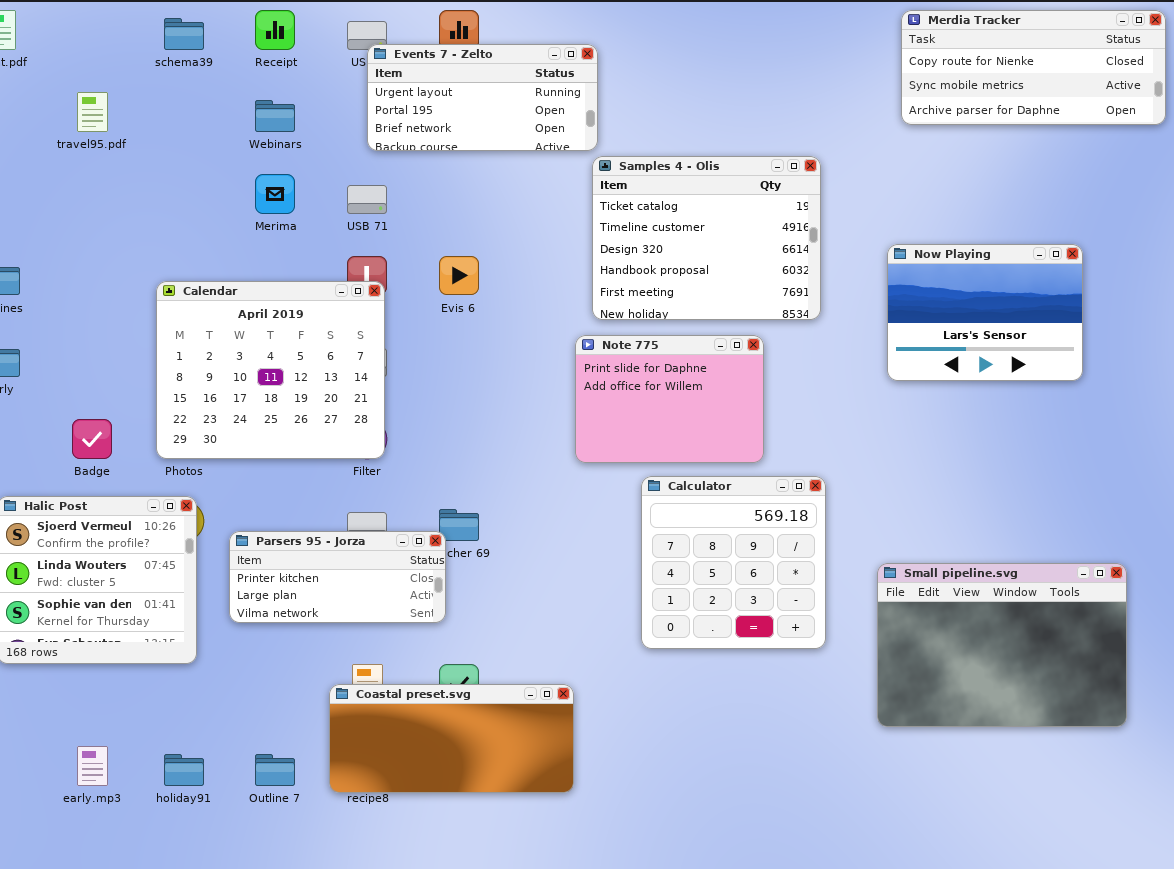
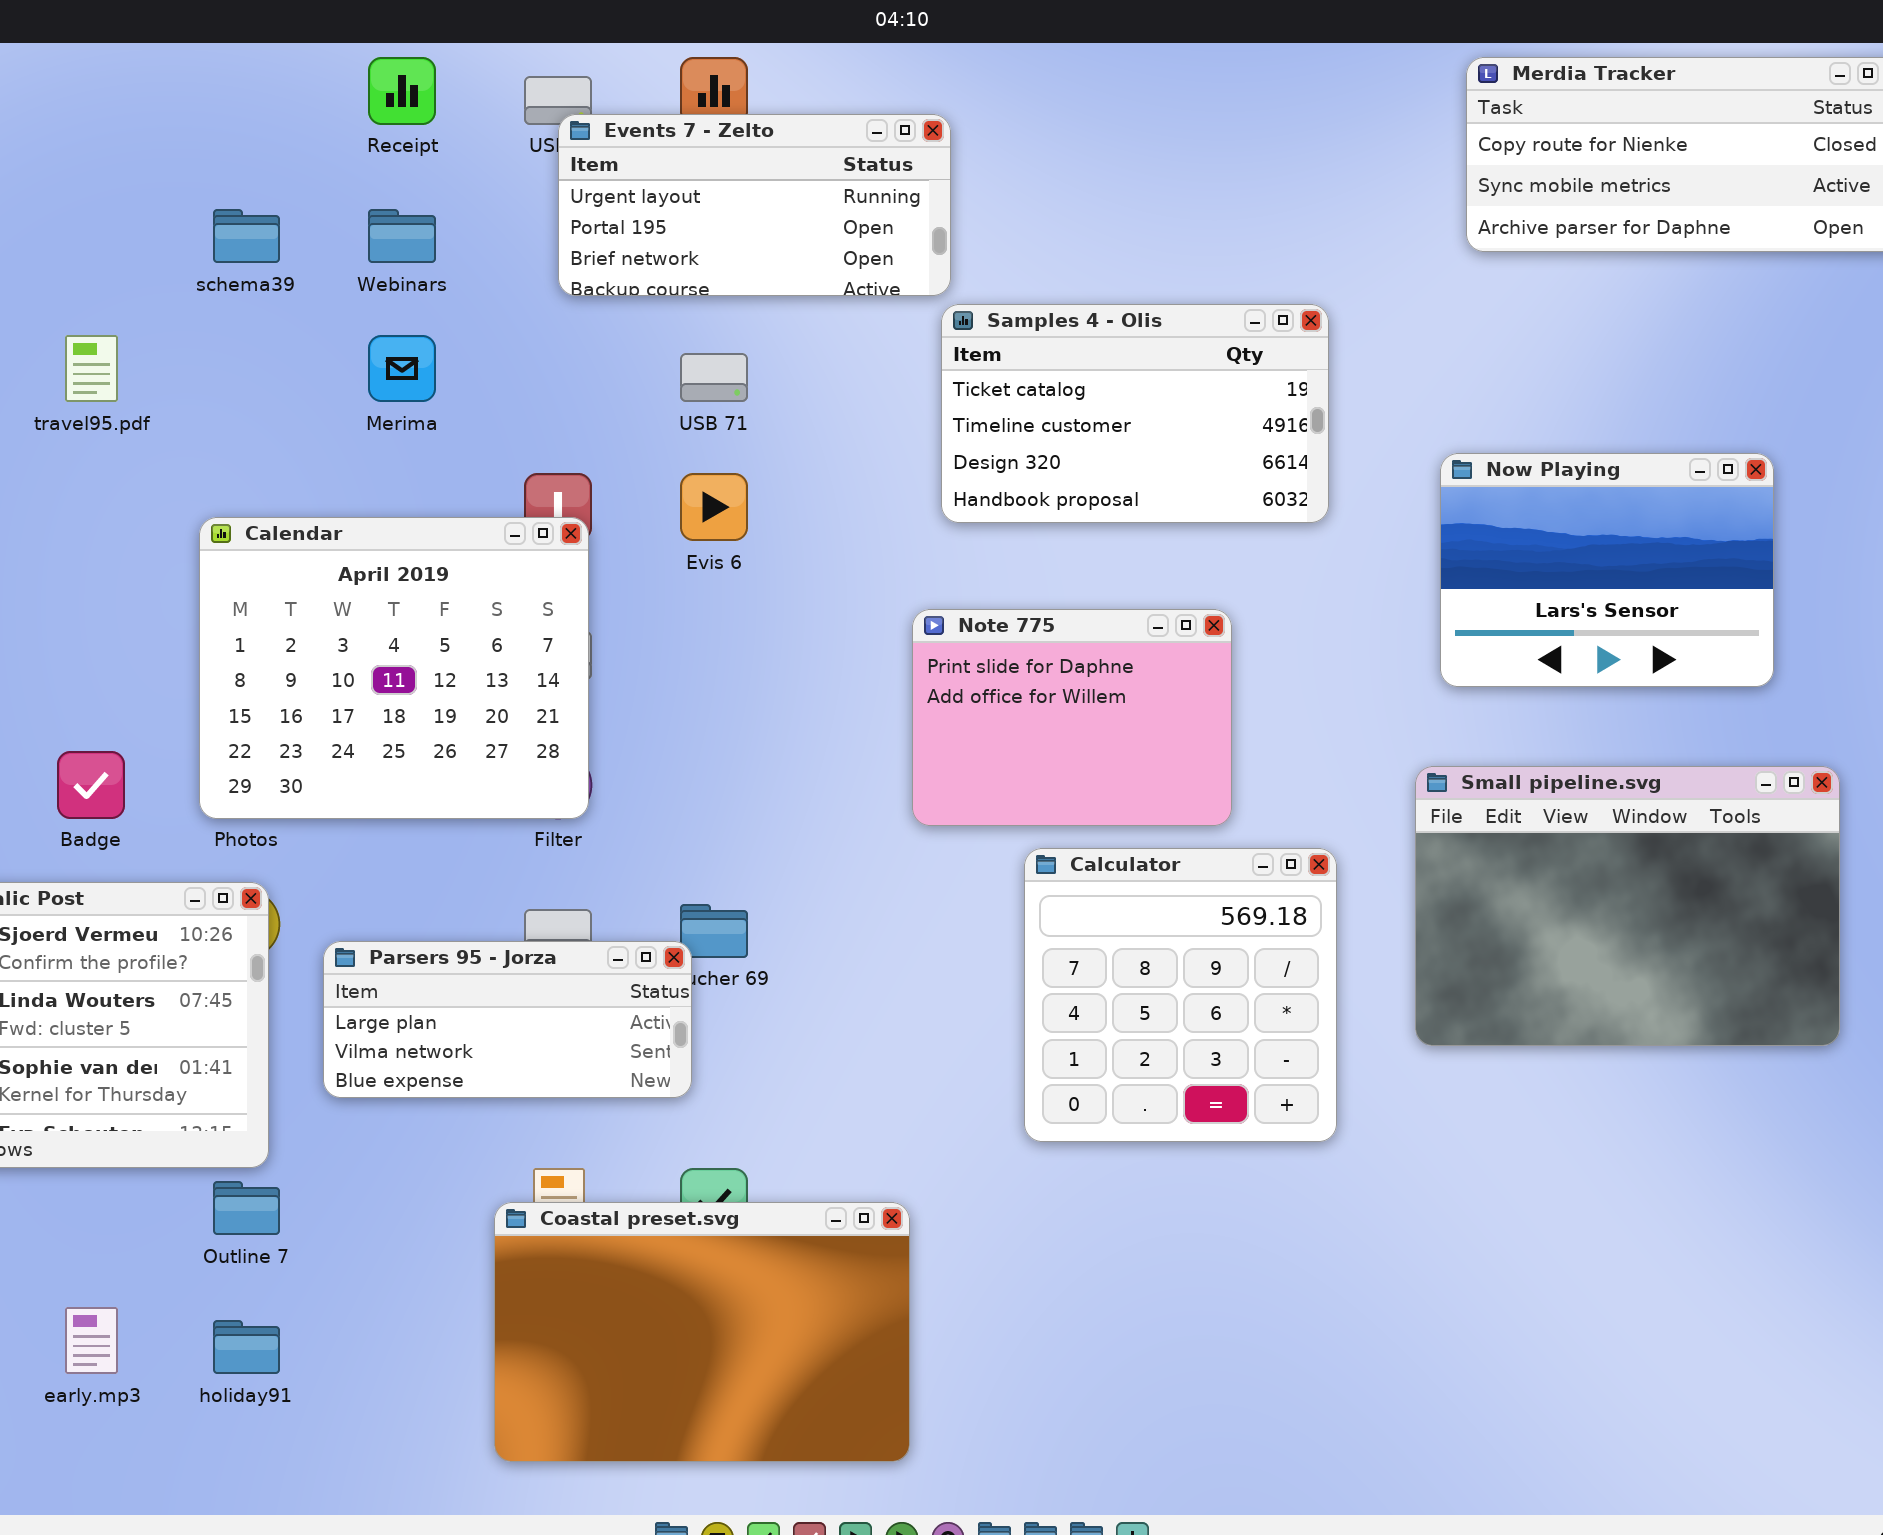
schema39: [164,18,204,50] -> [213,209,280,263], moved
travel95.pdf: [77,92,108,132] -> [65,335,118,402], moved
Samples 4 - Olis: [592,156,821,320] -> [941,304,1329,523], resized
USB 71: [347,185,387,214] -> [680,353,748,402], moved
Parsers 95 - Jorza: [229,531,446,623] -> [323,941,692,1098], scrolled down 1 row
Small pipeline.svg: [877,563,1127,727] -> [1415,766,1840,1046], moved
Coastal preset.svg: [329,684,574,793] -> [494,1202,910,1462], resized
Outline 7: [255,754,295,786] -> [213,1181,280,1235], moved

